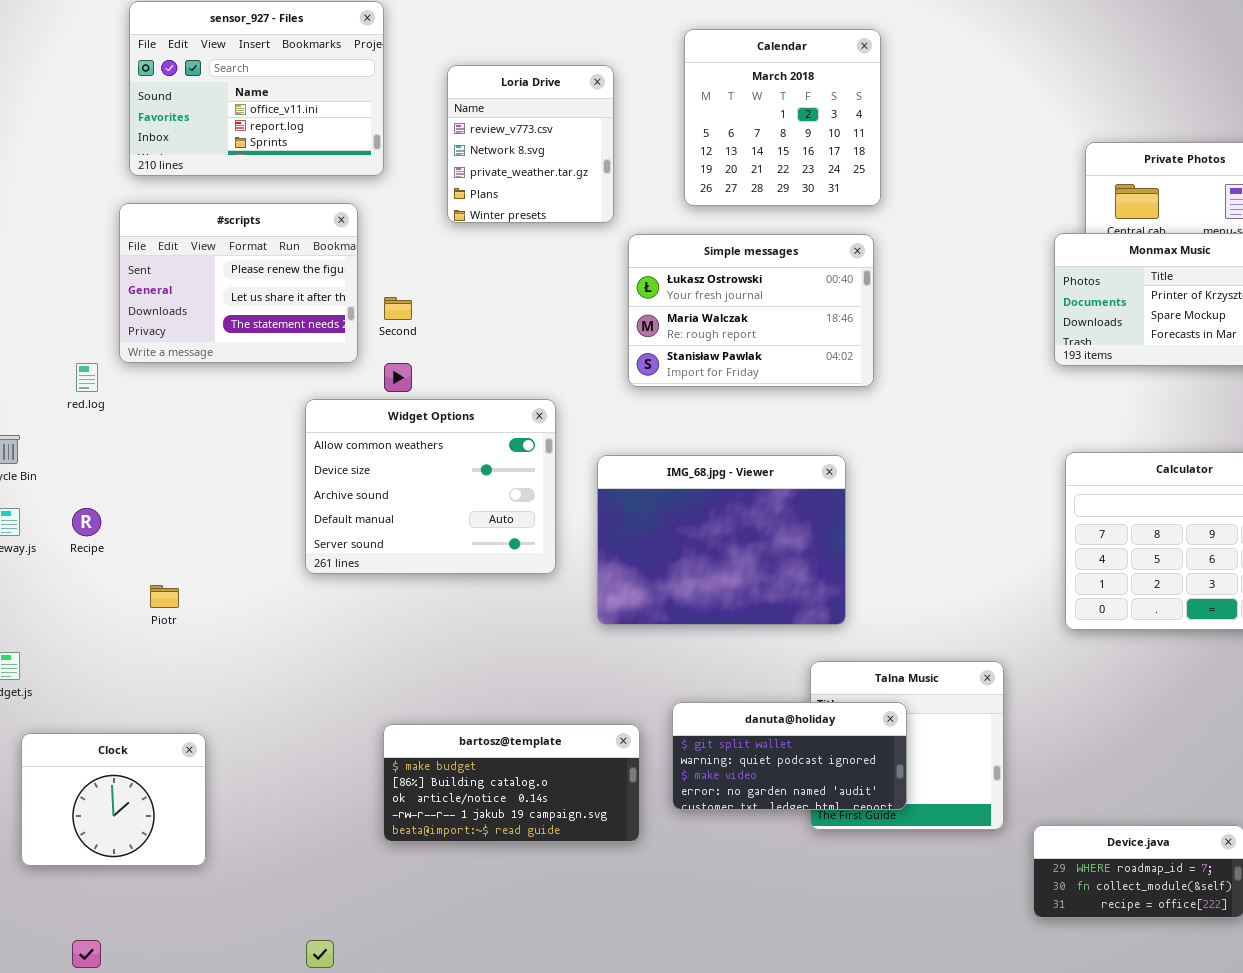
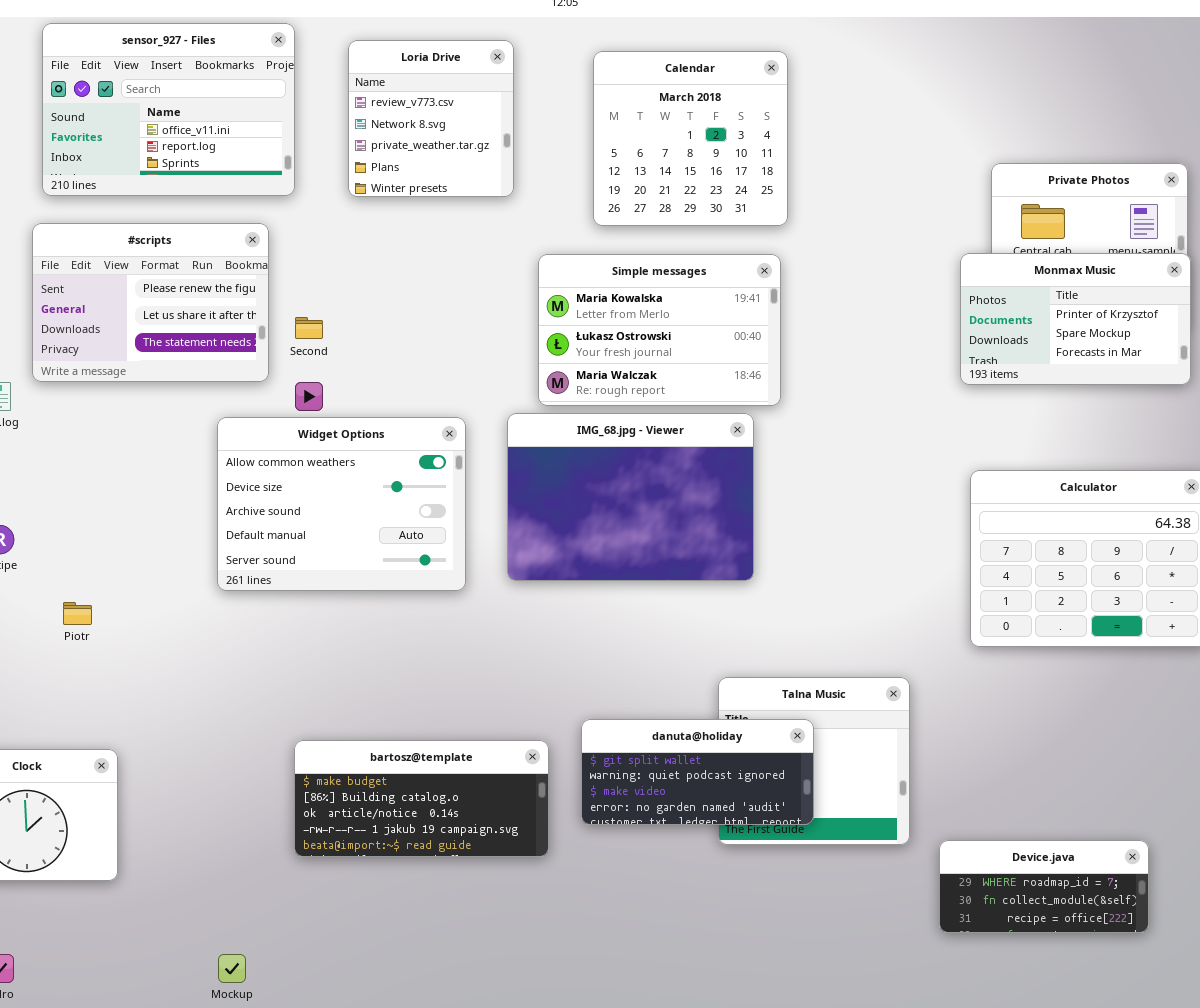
Loria Drive: [447,65,614,223] -> [348,40,514,197], moved
Simple messages: [628,234,874,387] -> [538,254,781,406], scrolled up 1 row
IMG_68.jpg - Viewer: [597,455,846,625] -> [507,413,754,581], moved

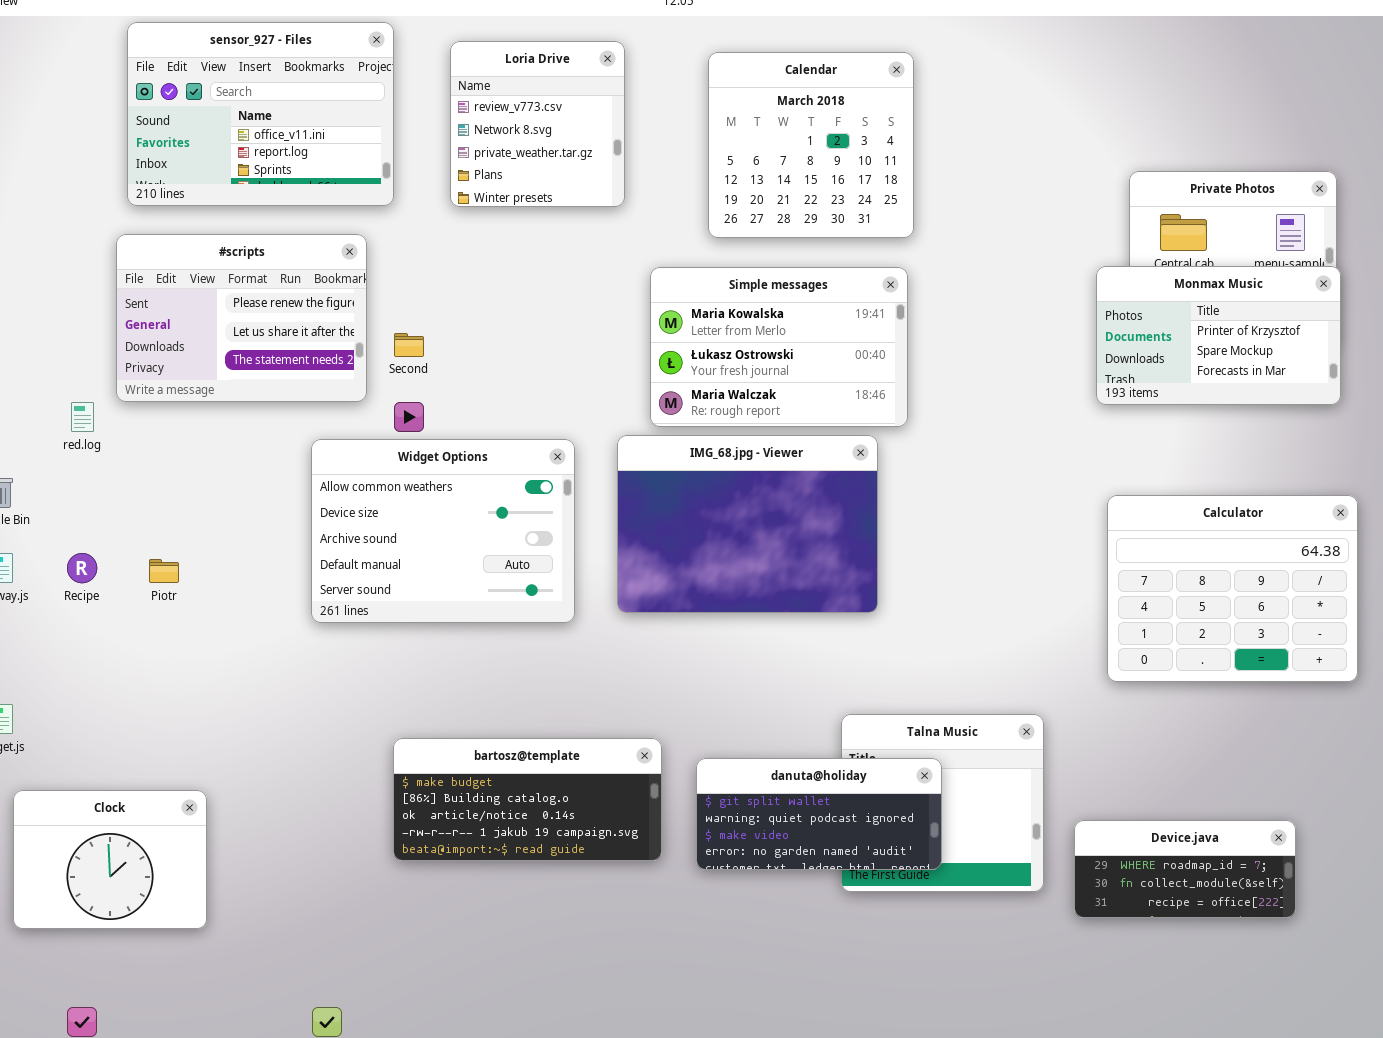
Piotr: [63,602,92,625] -> [149,559,179,583], moved
bartosz@template: [294,740,549,857] -> [393,738,662,861], moved
Device.java: [939,840,1149,933] -> [1074,820,1296,918], moved

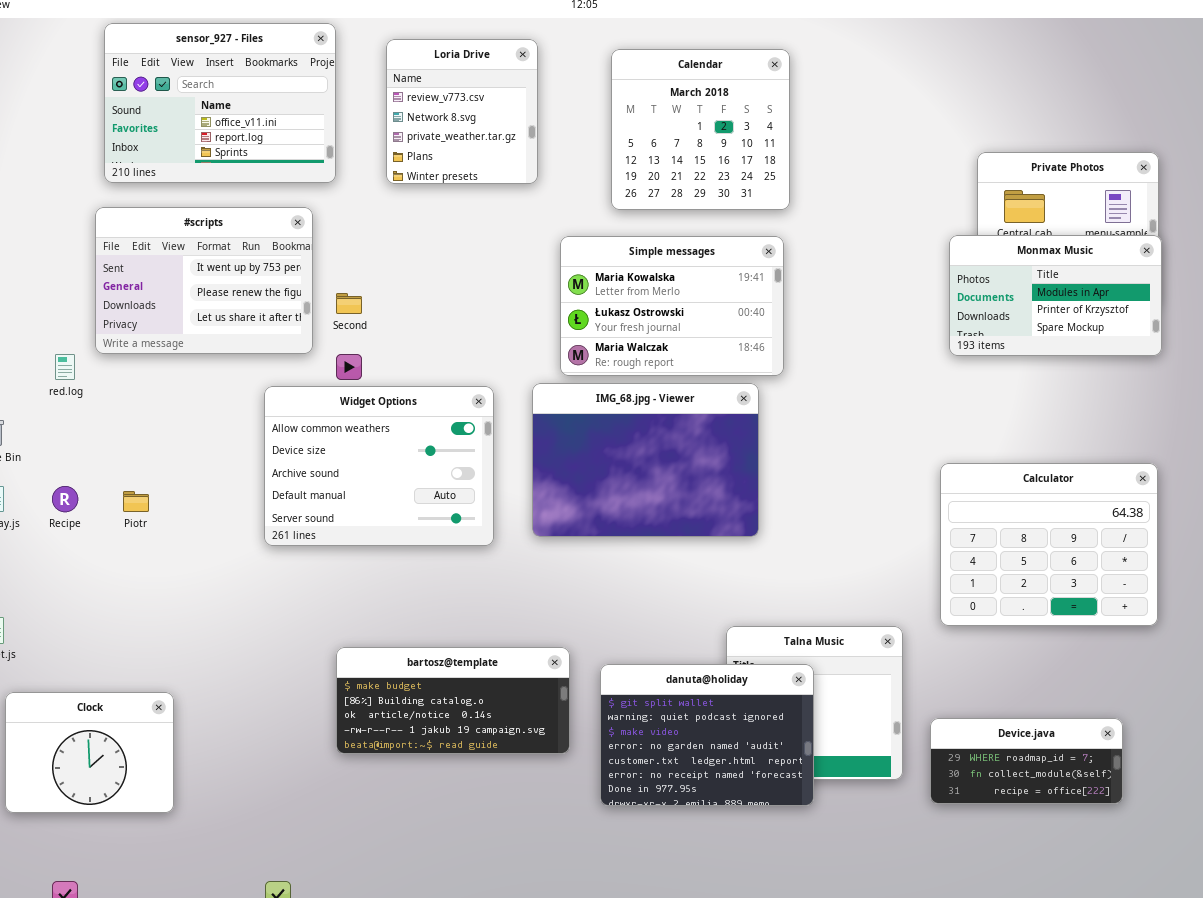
#scripts: [116,234,367,402] -> [95,207,313,354], scrolled up 1 row
Monmax Music: [1096,266,1341,405] -> [949,235,1162,356], scrolled up 1 row
Calculator: [1107,495,1358,682] -> [940,463,1158,626], moved
danuta@holiday: [696,758,942,870] -> [600,664,814,806], resized

